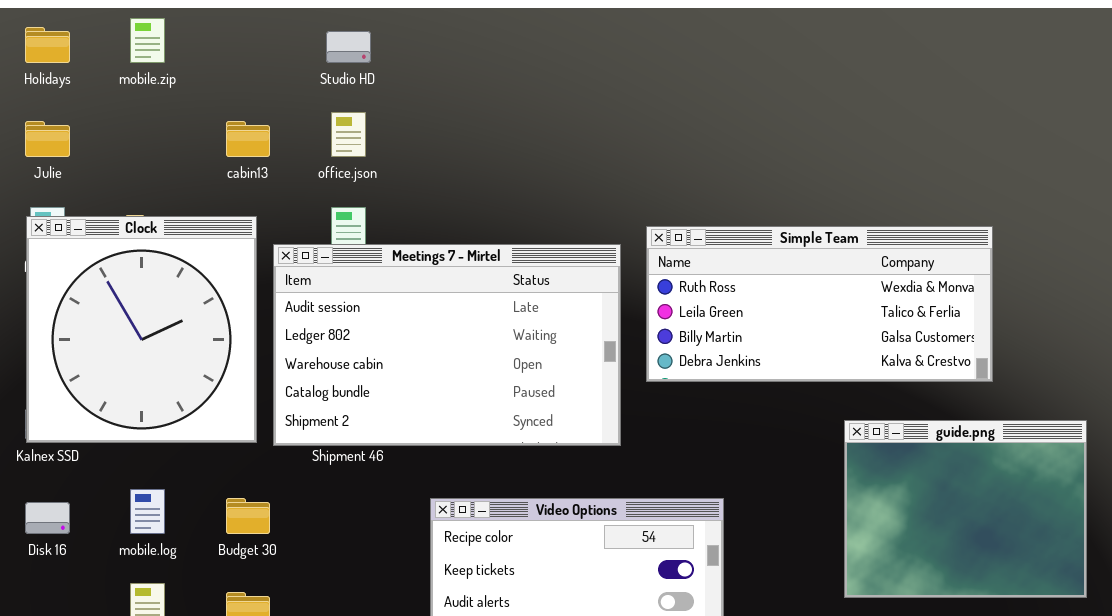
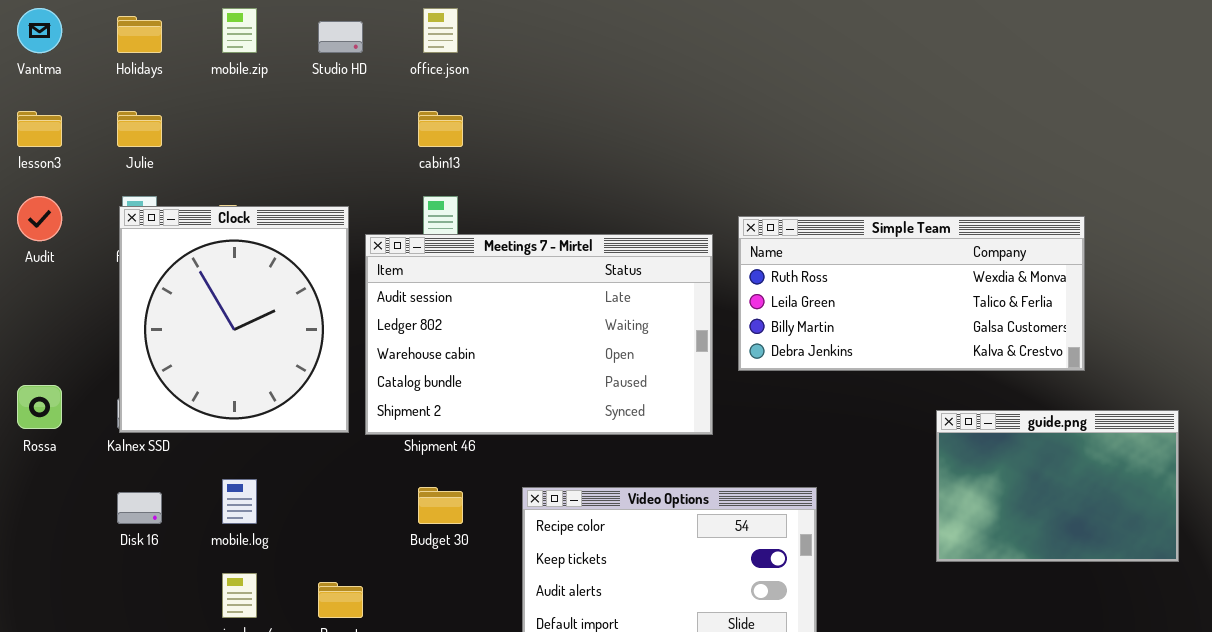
Studio HD: [326,31,371,63] -> [318,21,363,53], moved
office.json: [331,112,366,157] -> [423,8,458,53], moved
cabin13: [226,121,270,157] -> [418,111,463,147], moved
guide.png: [844,420,1087,598] -> [936,410,1179,562], resized
Budget 30: [226,498,270,534] -> [418,487,463,524], moved

